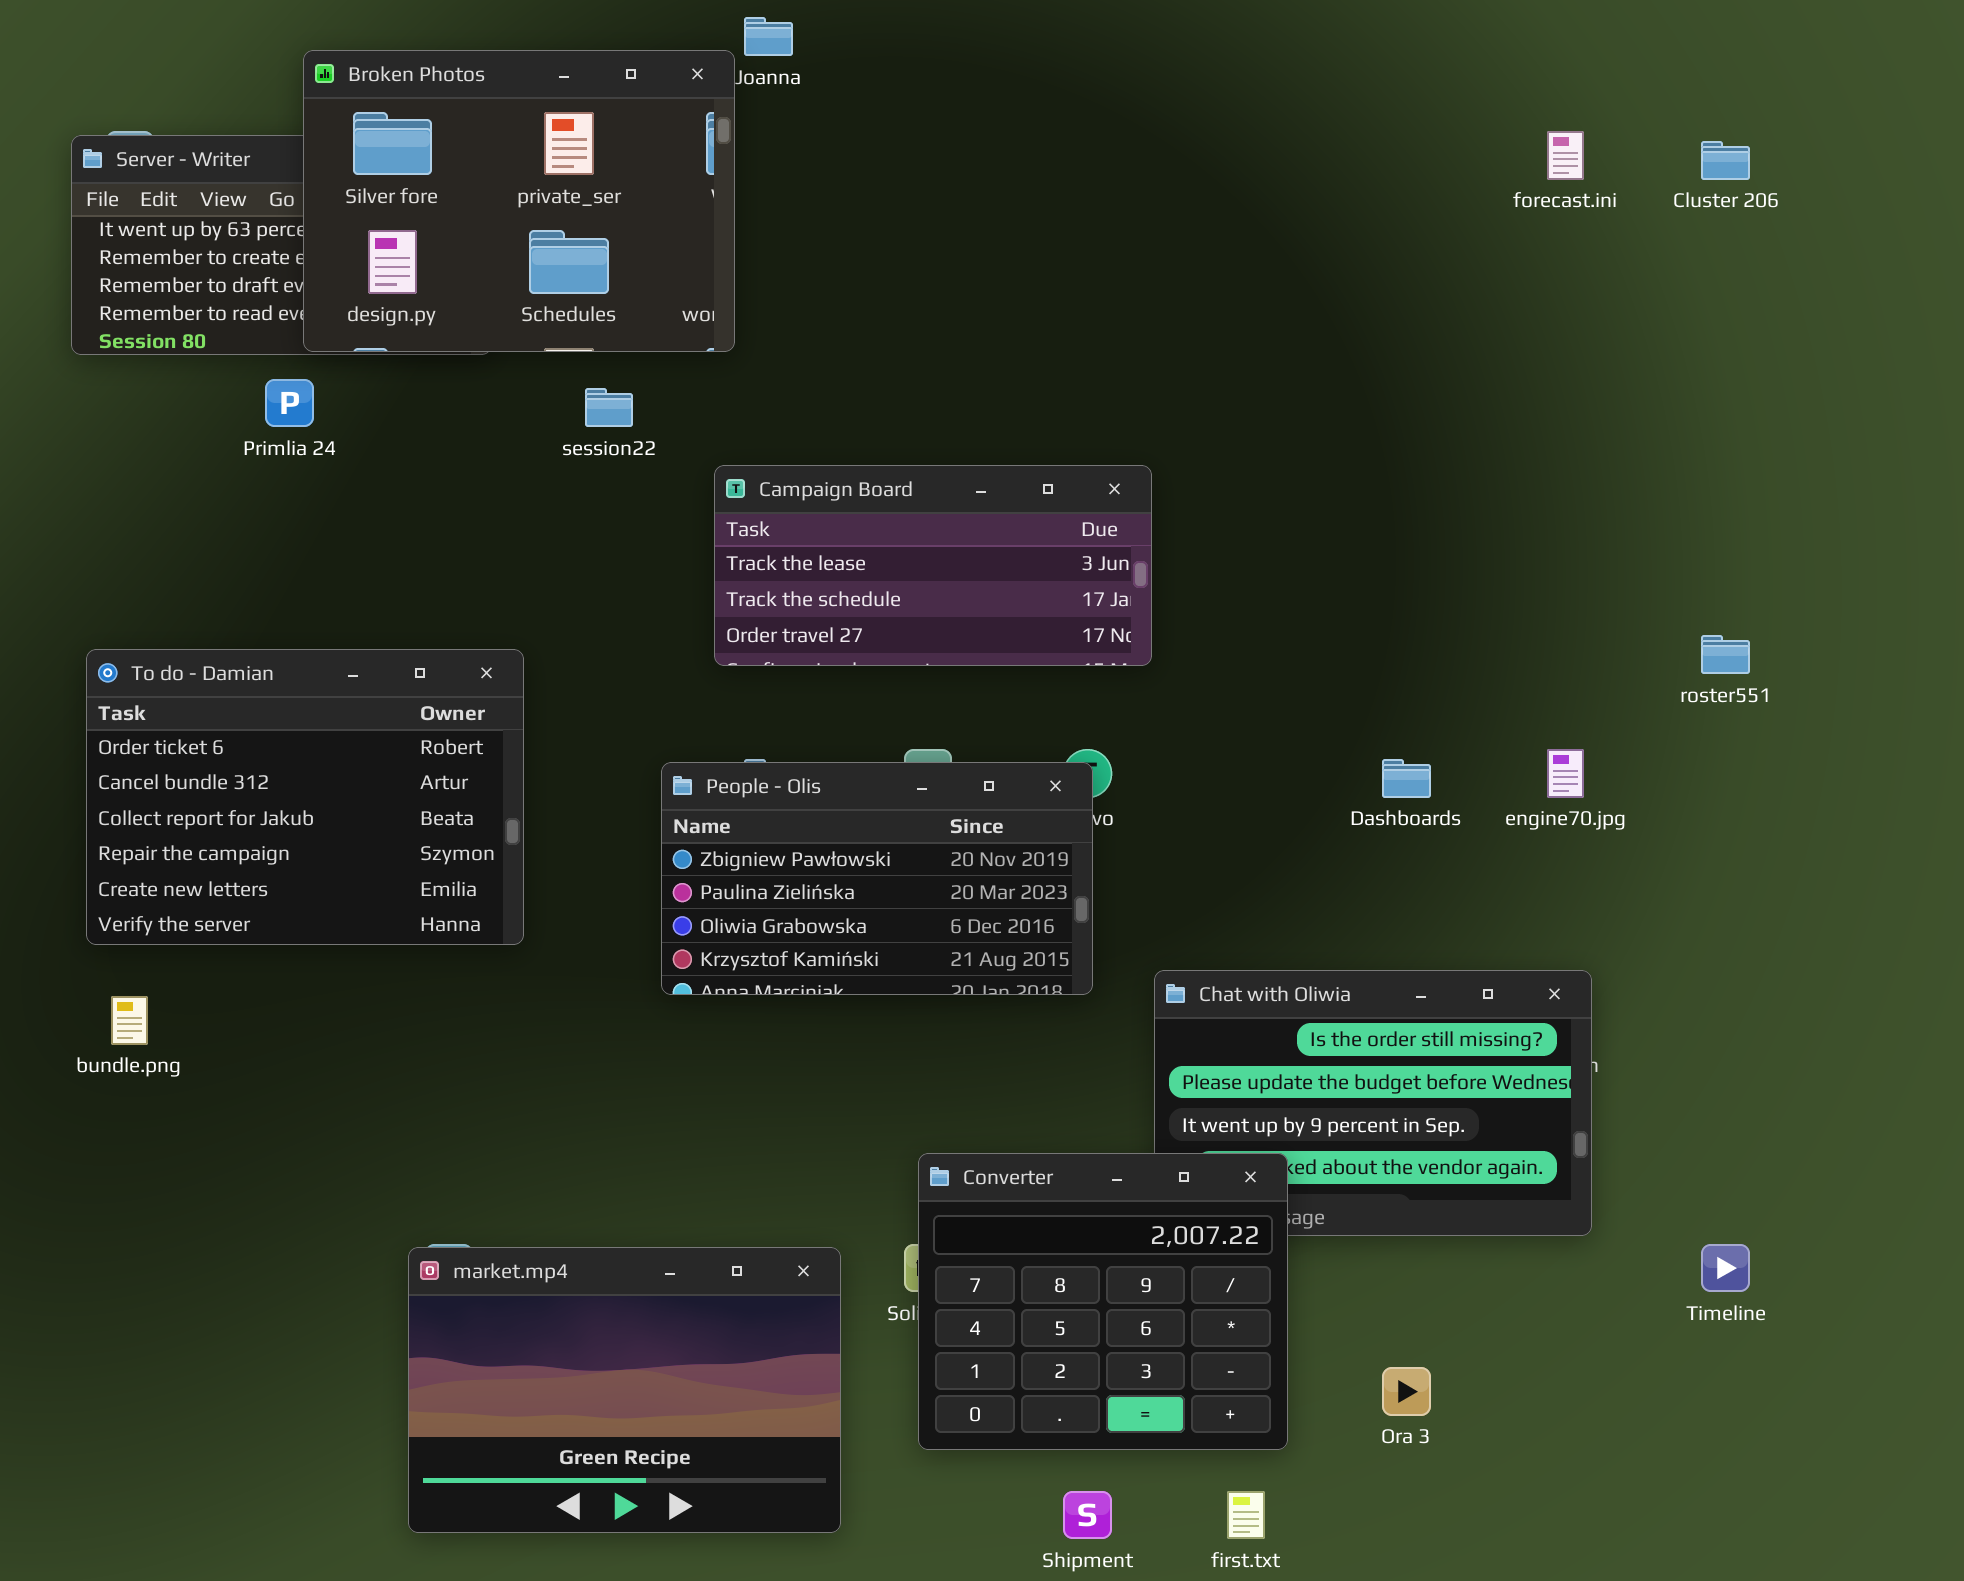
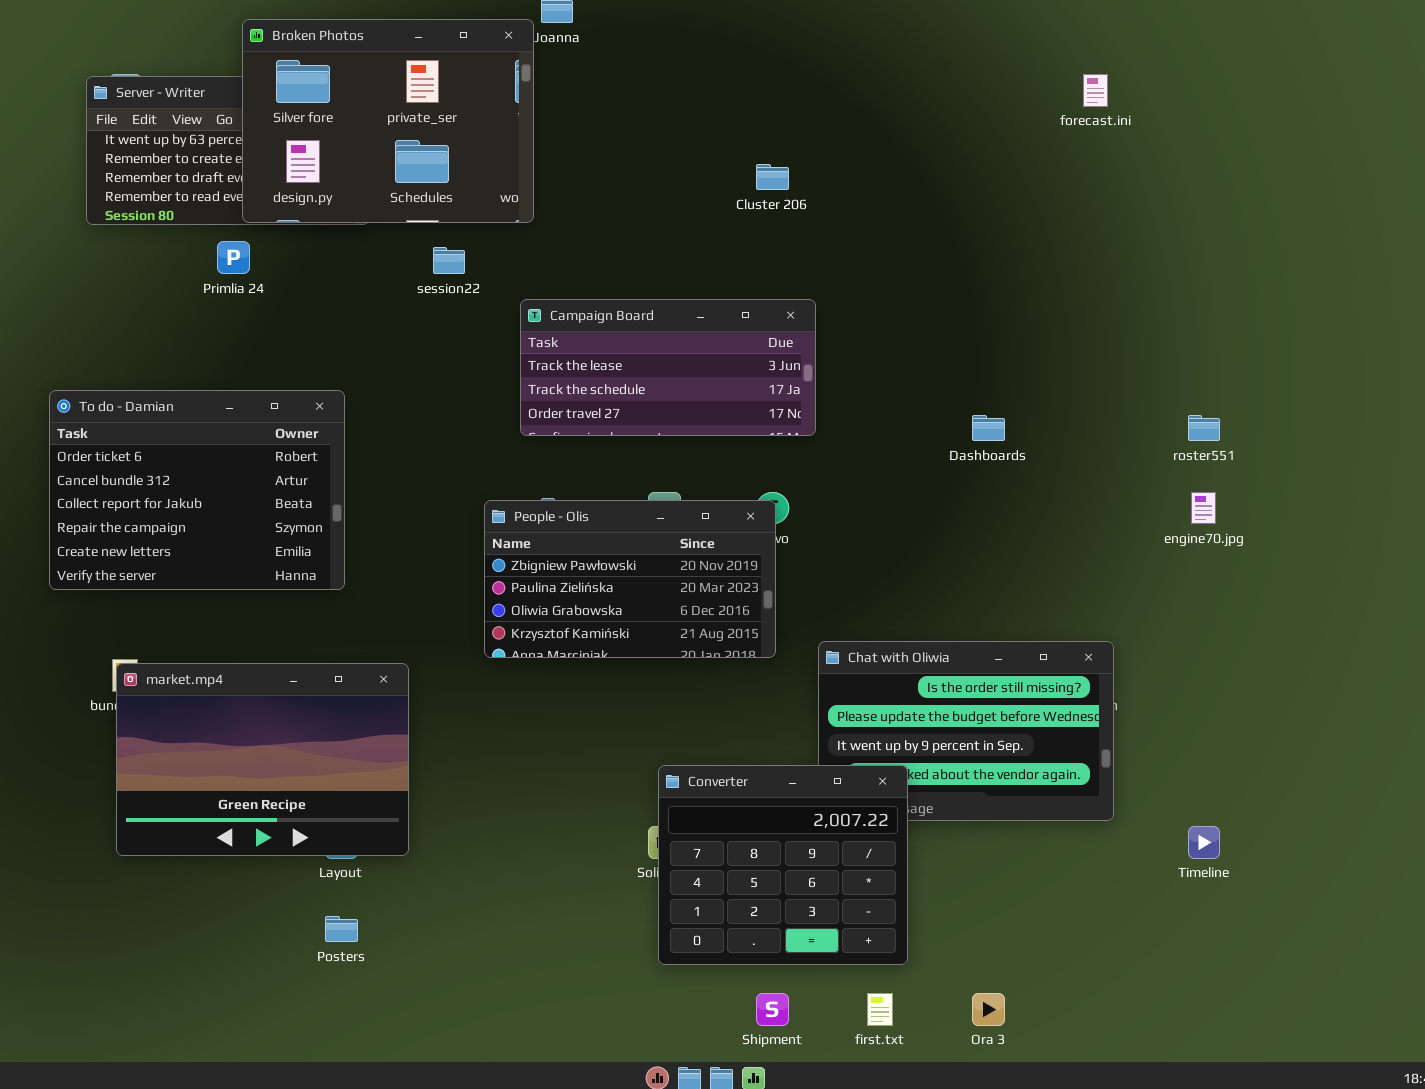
Cluster 206: [1701,141,1750,180] -> [756,164,789,190], moved
To do - Damian: [86,649,524,945] -> [49,390,345,590], moved
engine70.jpg: [1547,749,1584,798] -> [1191,492,1216,524], moved
Dashboards: [1382,759,1431,798] -> [972,415,1005,441], moved
market.mp4: [408,1247,841,1533] -> [116,663,409,856], moved
Ora 3: [1382,1367,1431,1416] -> [972,993,1005,1026], moved

